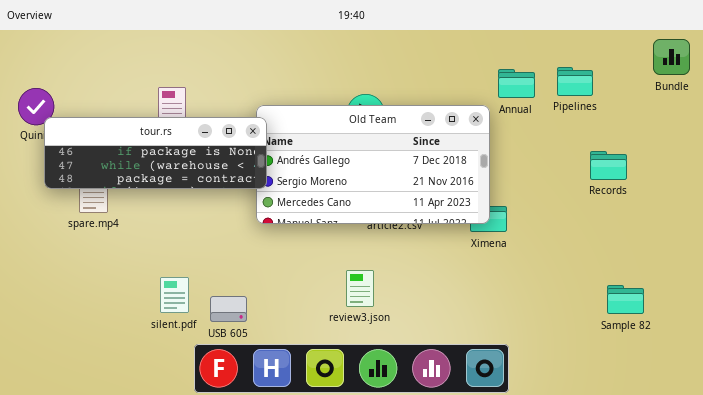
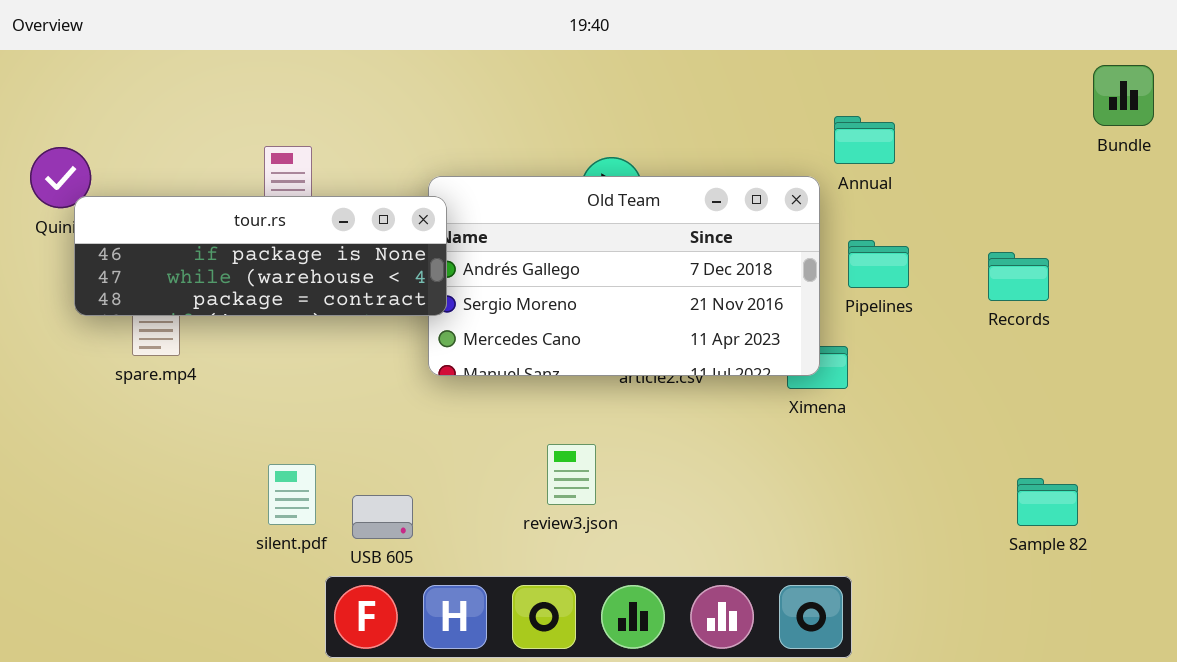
Pipelines: [557,67,593,96] -> [848,240,909,288], moved
review3.json: [346,270,374,307] -> [547,444,596,505], moved

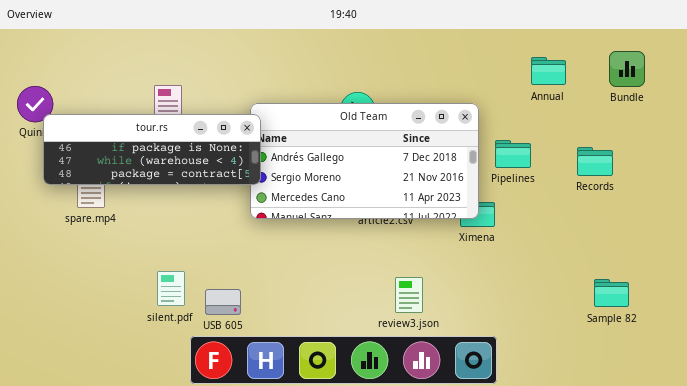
Bundle: [1093,65,1154,126] -> [609,51,645,87], moved
Annual: [834,116,895,164] -> [531,57,566,85], moved
review3.json: [547,444,596,505] -> [395,277,423,313], moved

